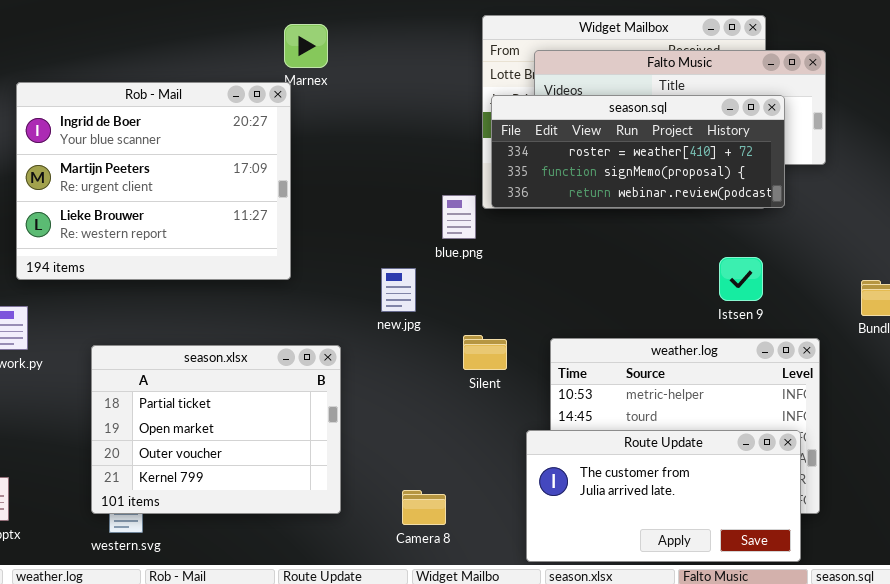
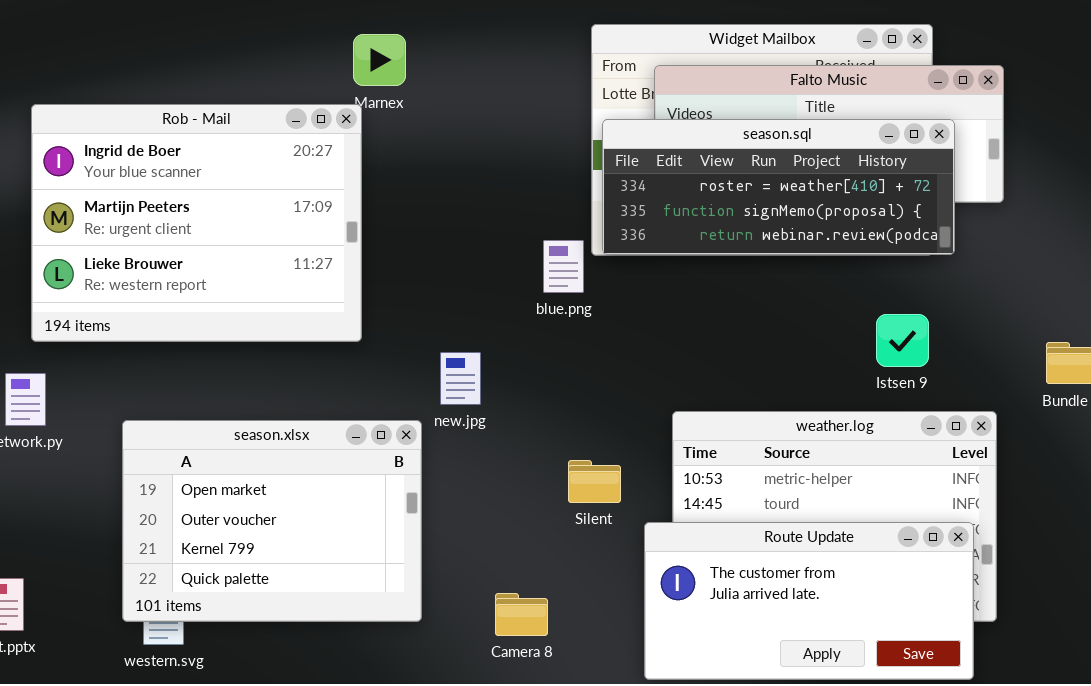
new.jpg: [381,268,416,312] -> [440,352,481,405], moved
Silent: [463,335,507,370] -> [568,460,621,503], moved
season.xlsx: [91,345,341,514] -> [122,420,422,622], scrolled down 1 row

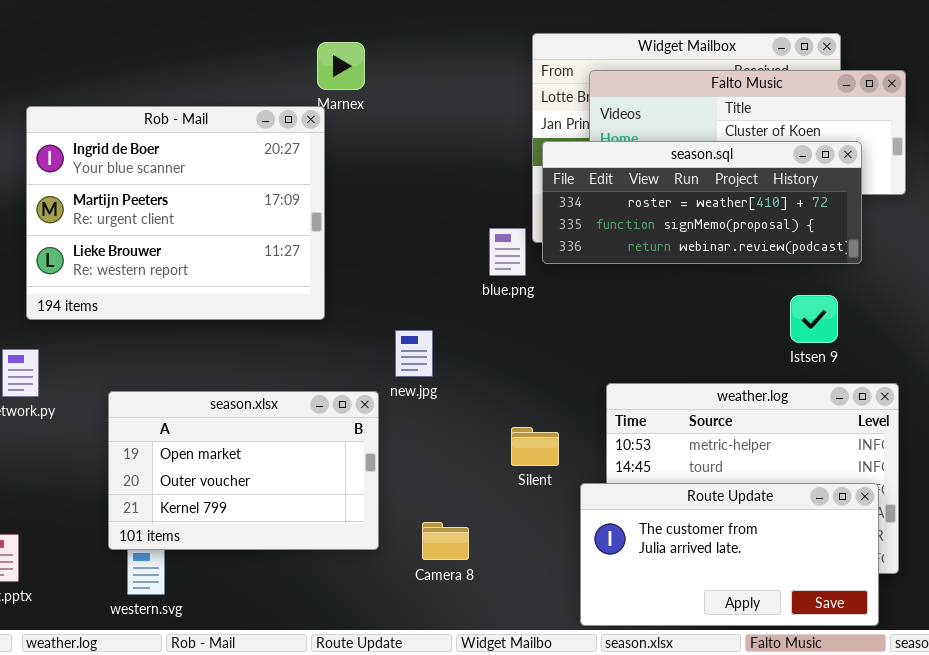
season.sql: [602,119,955,255] -> [542,141,862,264], moved
season.xlsx: [122,420,422,622] -> [108,391,379,550], resized
Camera 8: [495,593,548,636] -> [422,522,469,560], moved

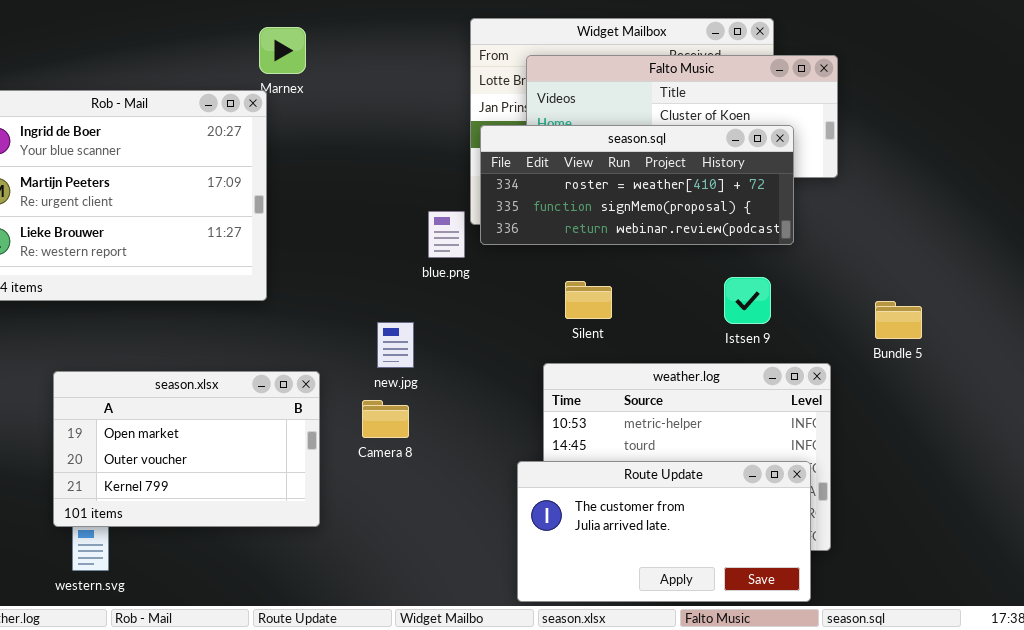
new.jpg: [395,330,433,377] -> [377,322,414,368], moved
Silent: [511,427,559,466] -> [565,281,612,319], moved
Camera 8: [422,522,469,560] -> [362,400,409,438], moved

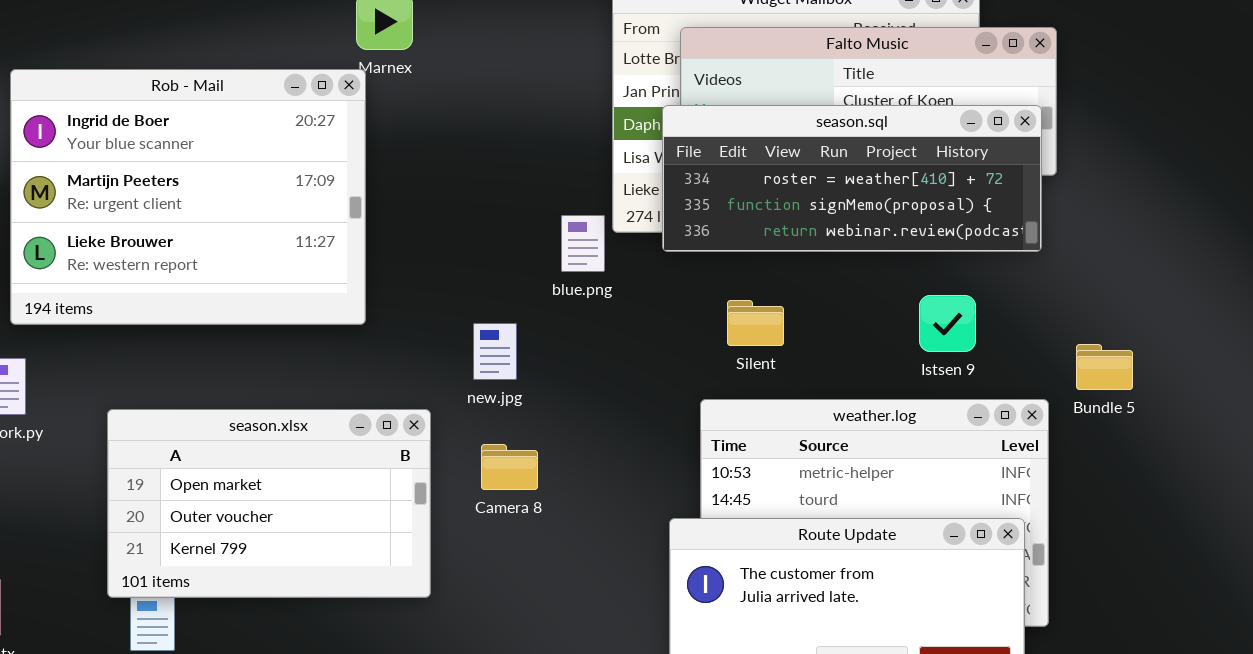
season.sql: [480,125,794,245] -> [662,105,1042,252], moved
Bundle 5: [875,301,922,339] -> [1076,344,1133,390], moved
new.jpg: [377,322,414,368] -> [473,323,517,380], moved

